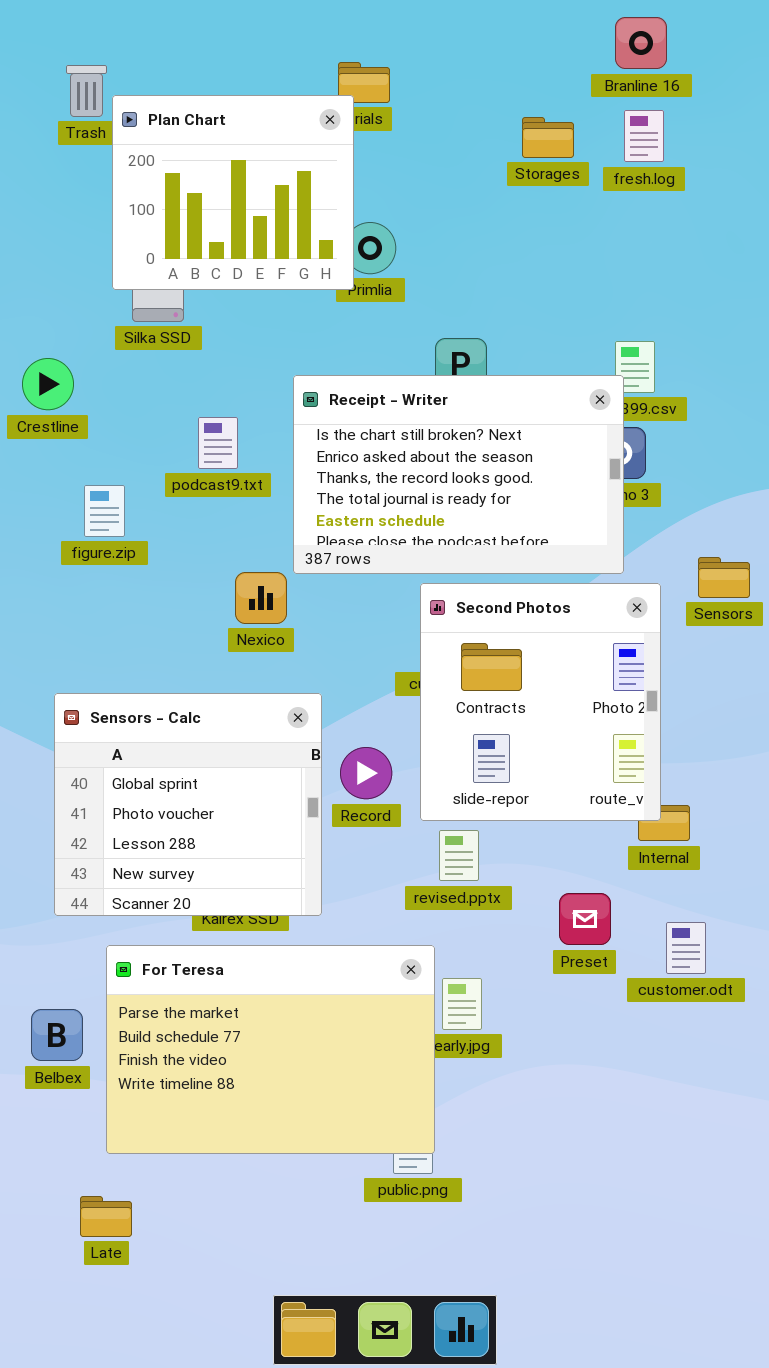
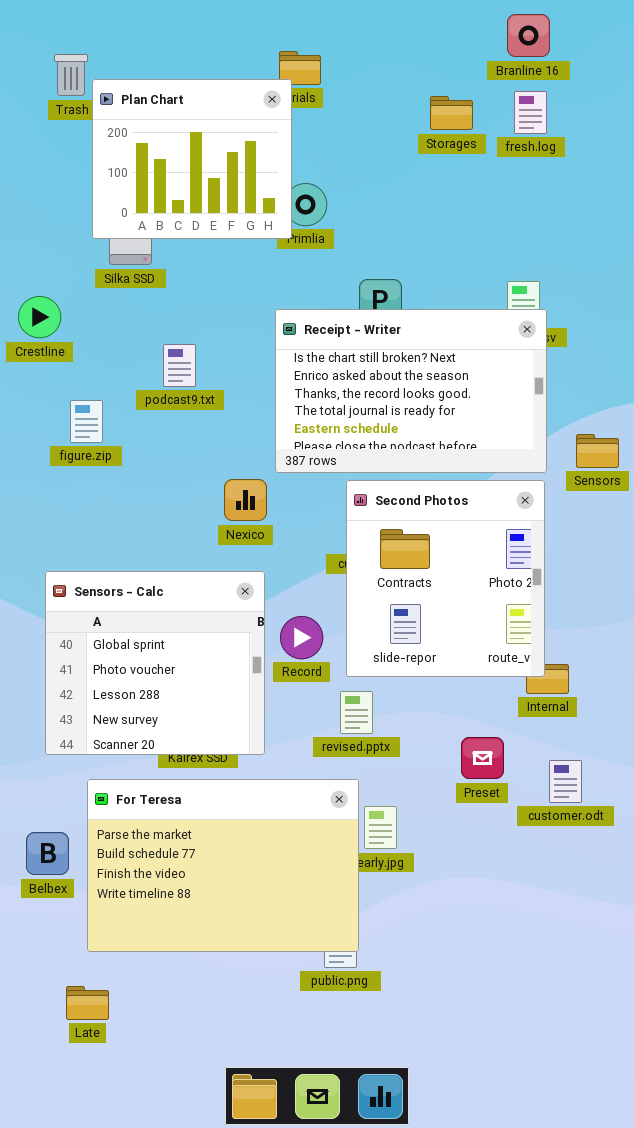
Receipt - Writer: [293,375,624,574] -> [275,309,547,473], moved
Sensors: [698,557,750,598] -> [576,434,619,468], moved
Nexico: [235,572,287,624] -> [224,479,267,521], moved
revised.pptx: [439,830,479,881] -> [340,691,373,734], moved

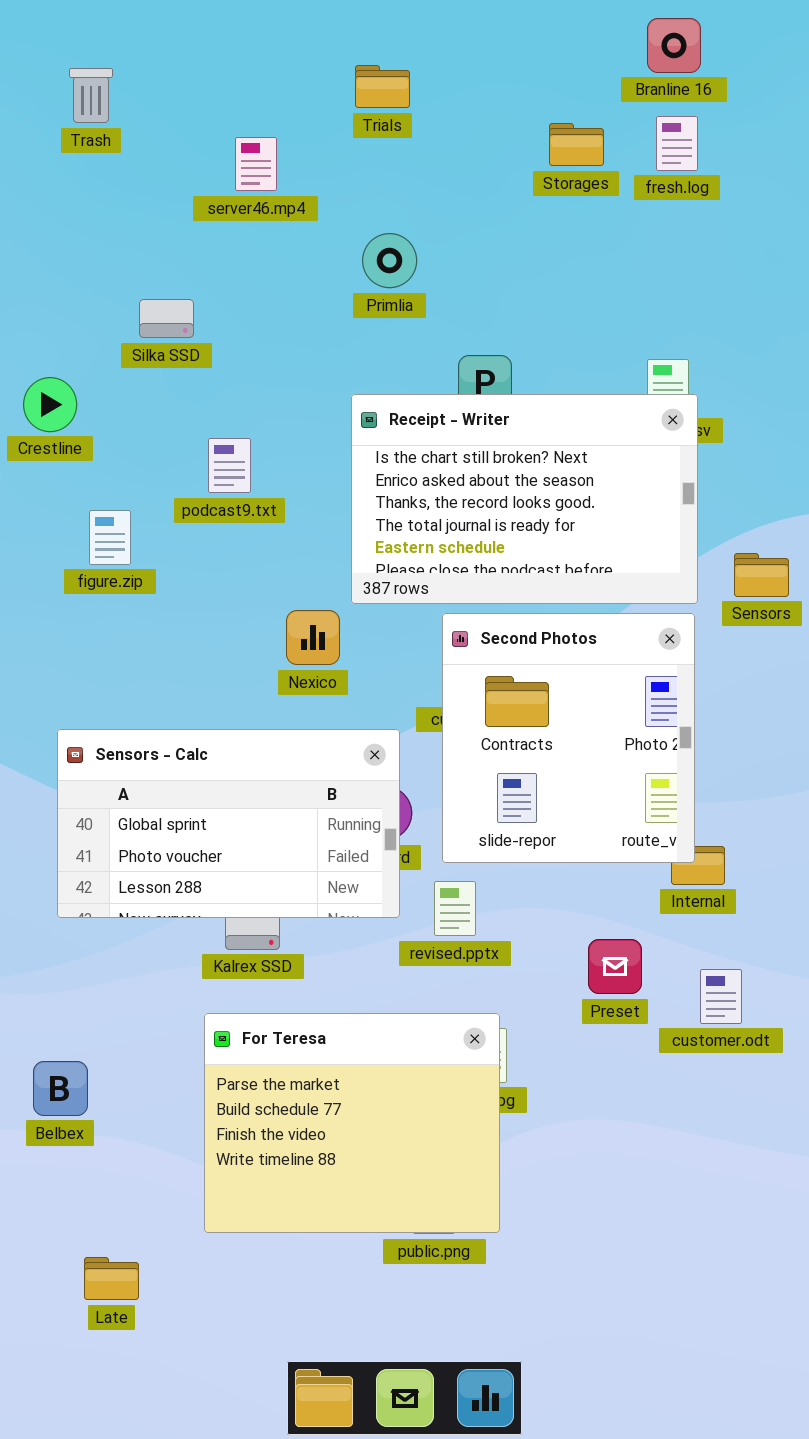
Plan Chart: [92,79,292,239] -> none, closed
Sensors - Calc: [45,571,265,755] -> [57,729,400,918], resized
For Teresa: [87,779,359,952] -> [204,1013,500,1233], moved, resized

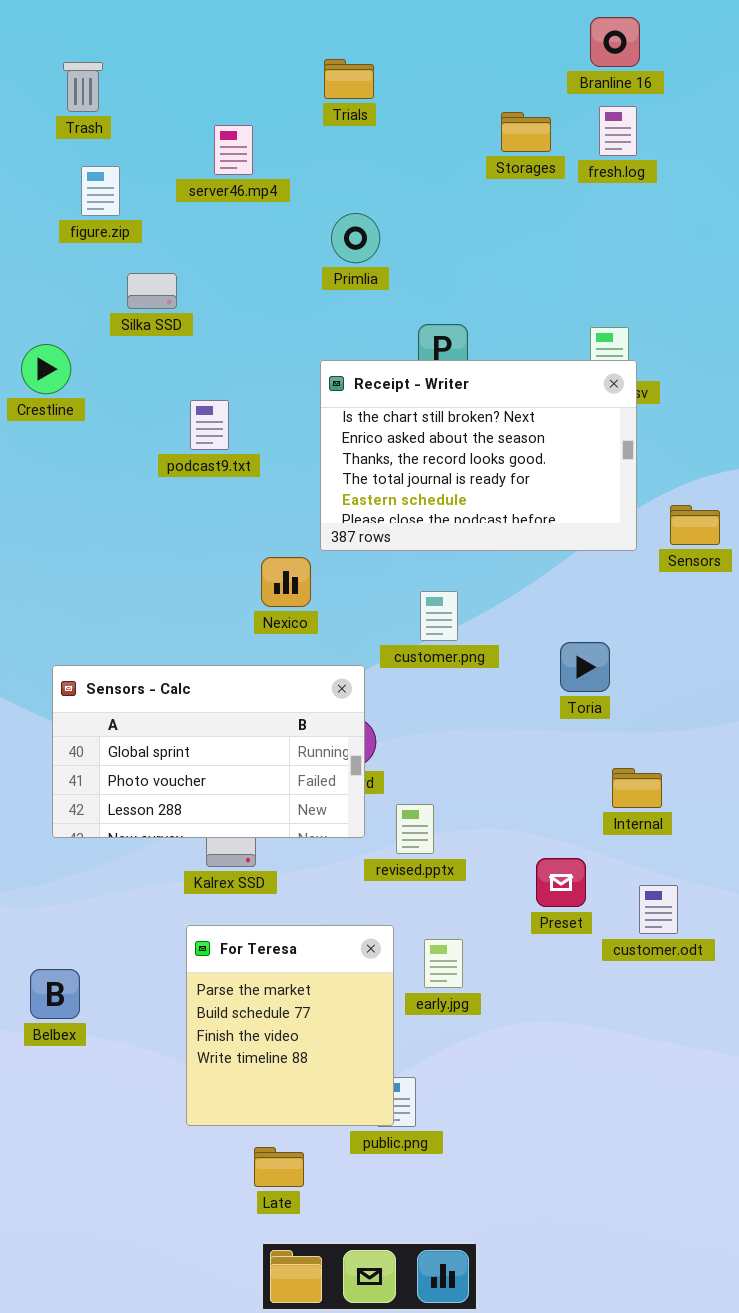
figure.zip: [89,510,131,565] -> [81,166,120,216], moved
Second Photos: [442,613,695,863] -> none, closed
For Teresa: [204,1013,500,1233] -> [186,925,394,1126], resized
Late: [84,1257,139,1300] -> [254,1147,304,1187], moved

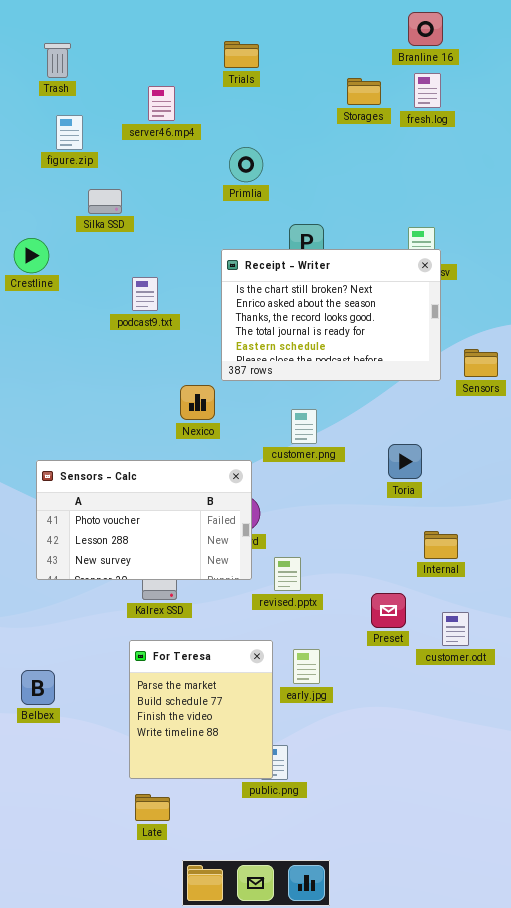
Sensors - Calc: [52,665,365,838] -> [36,460,252,580], scrolled down 1 row
Late: [254,1147,304,1187] -> [135,794,170,821], moved

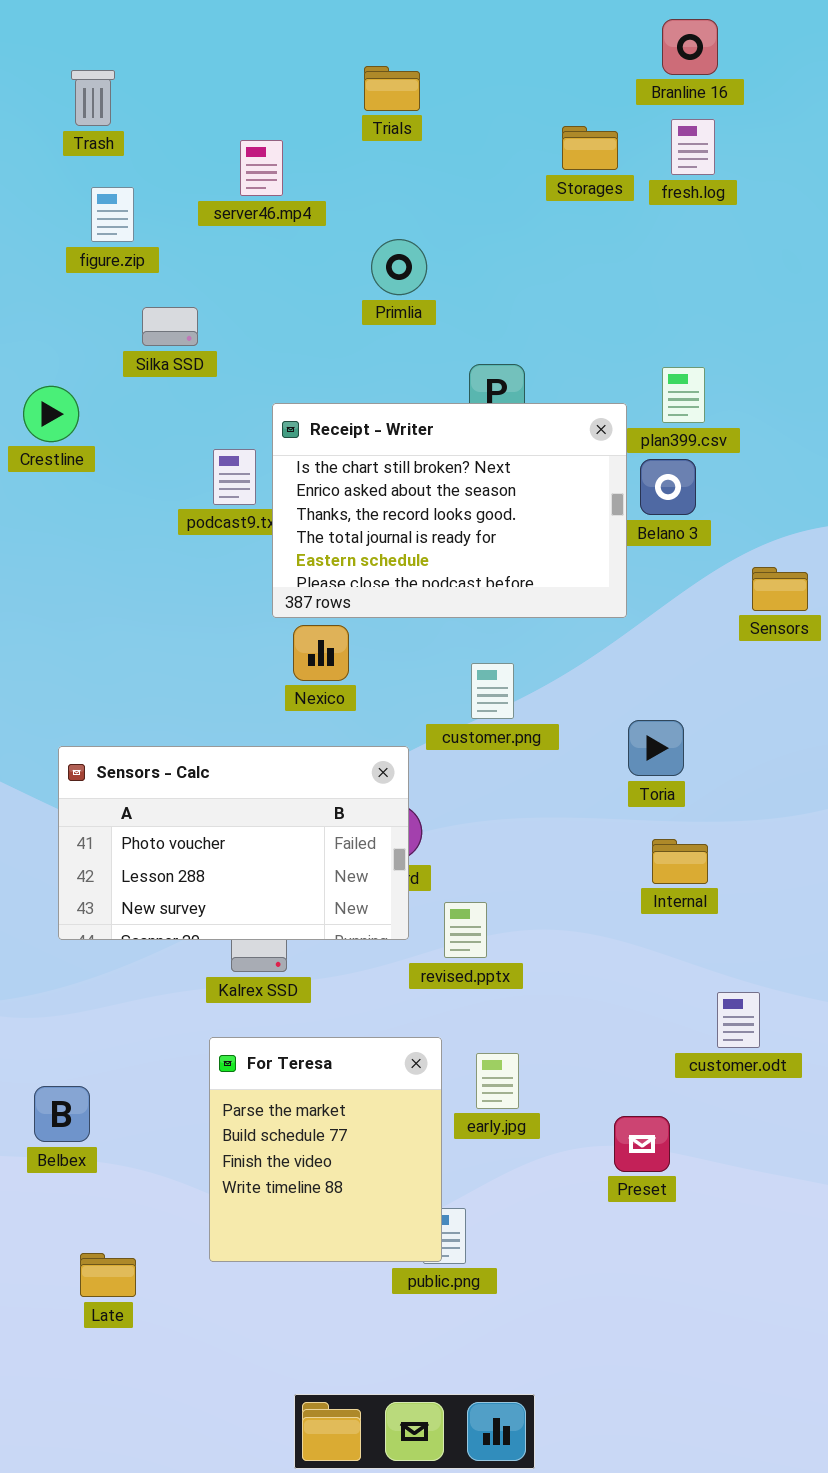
Receipt - Writer: [221,249,441,381] -> [272,403,627,618], moved
Internal: [424,531,458,559] -> [652,839,708,884], moved
Preset: [371,593,406,628] -> [614,1116,670,1172], moved
Late: [135,794,170,821] -> [80,1253,136,1297], moved

